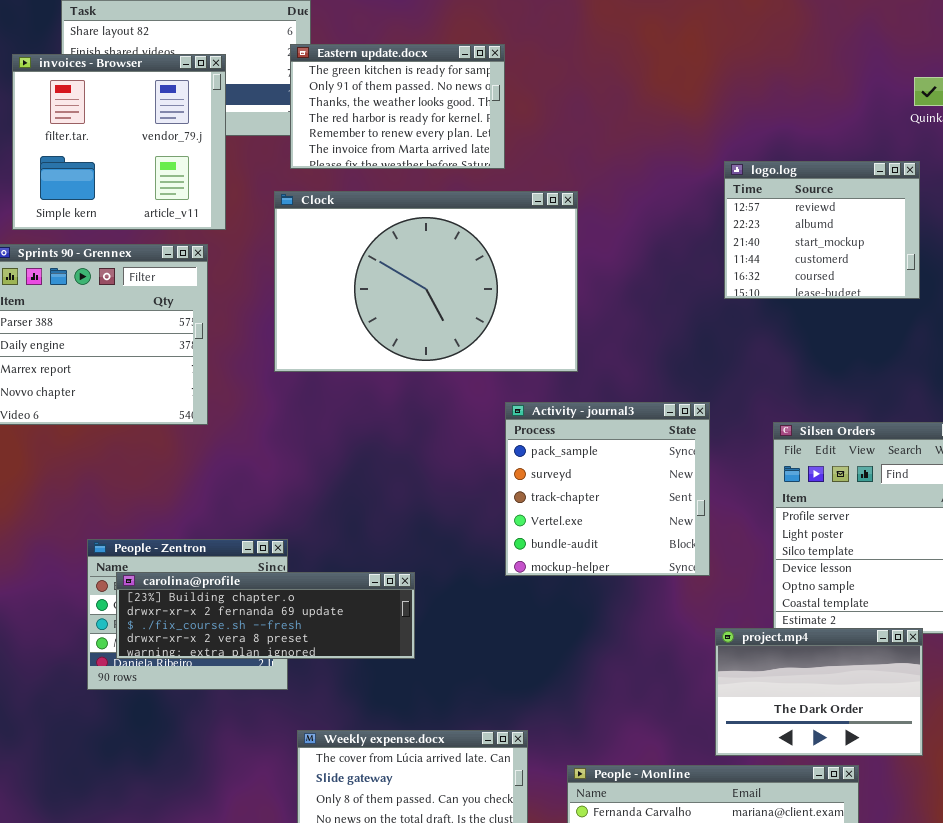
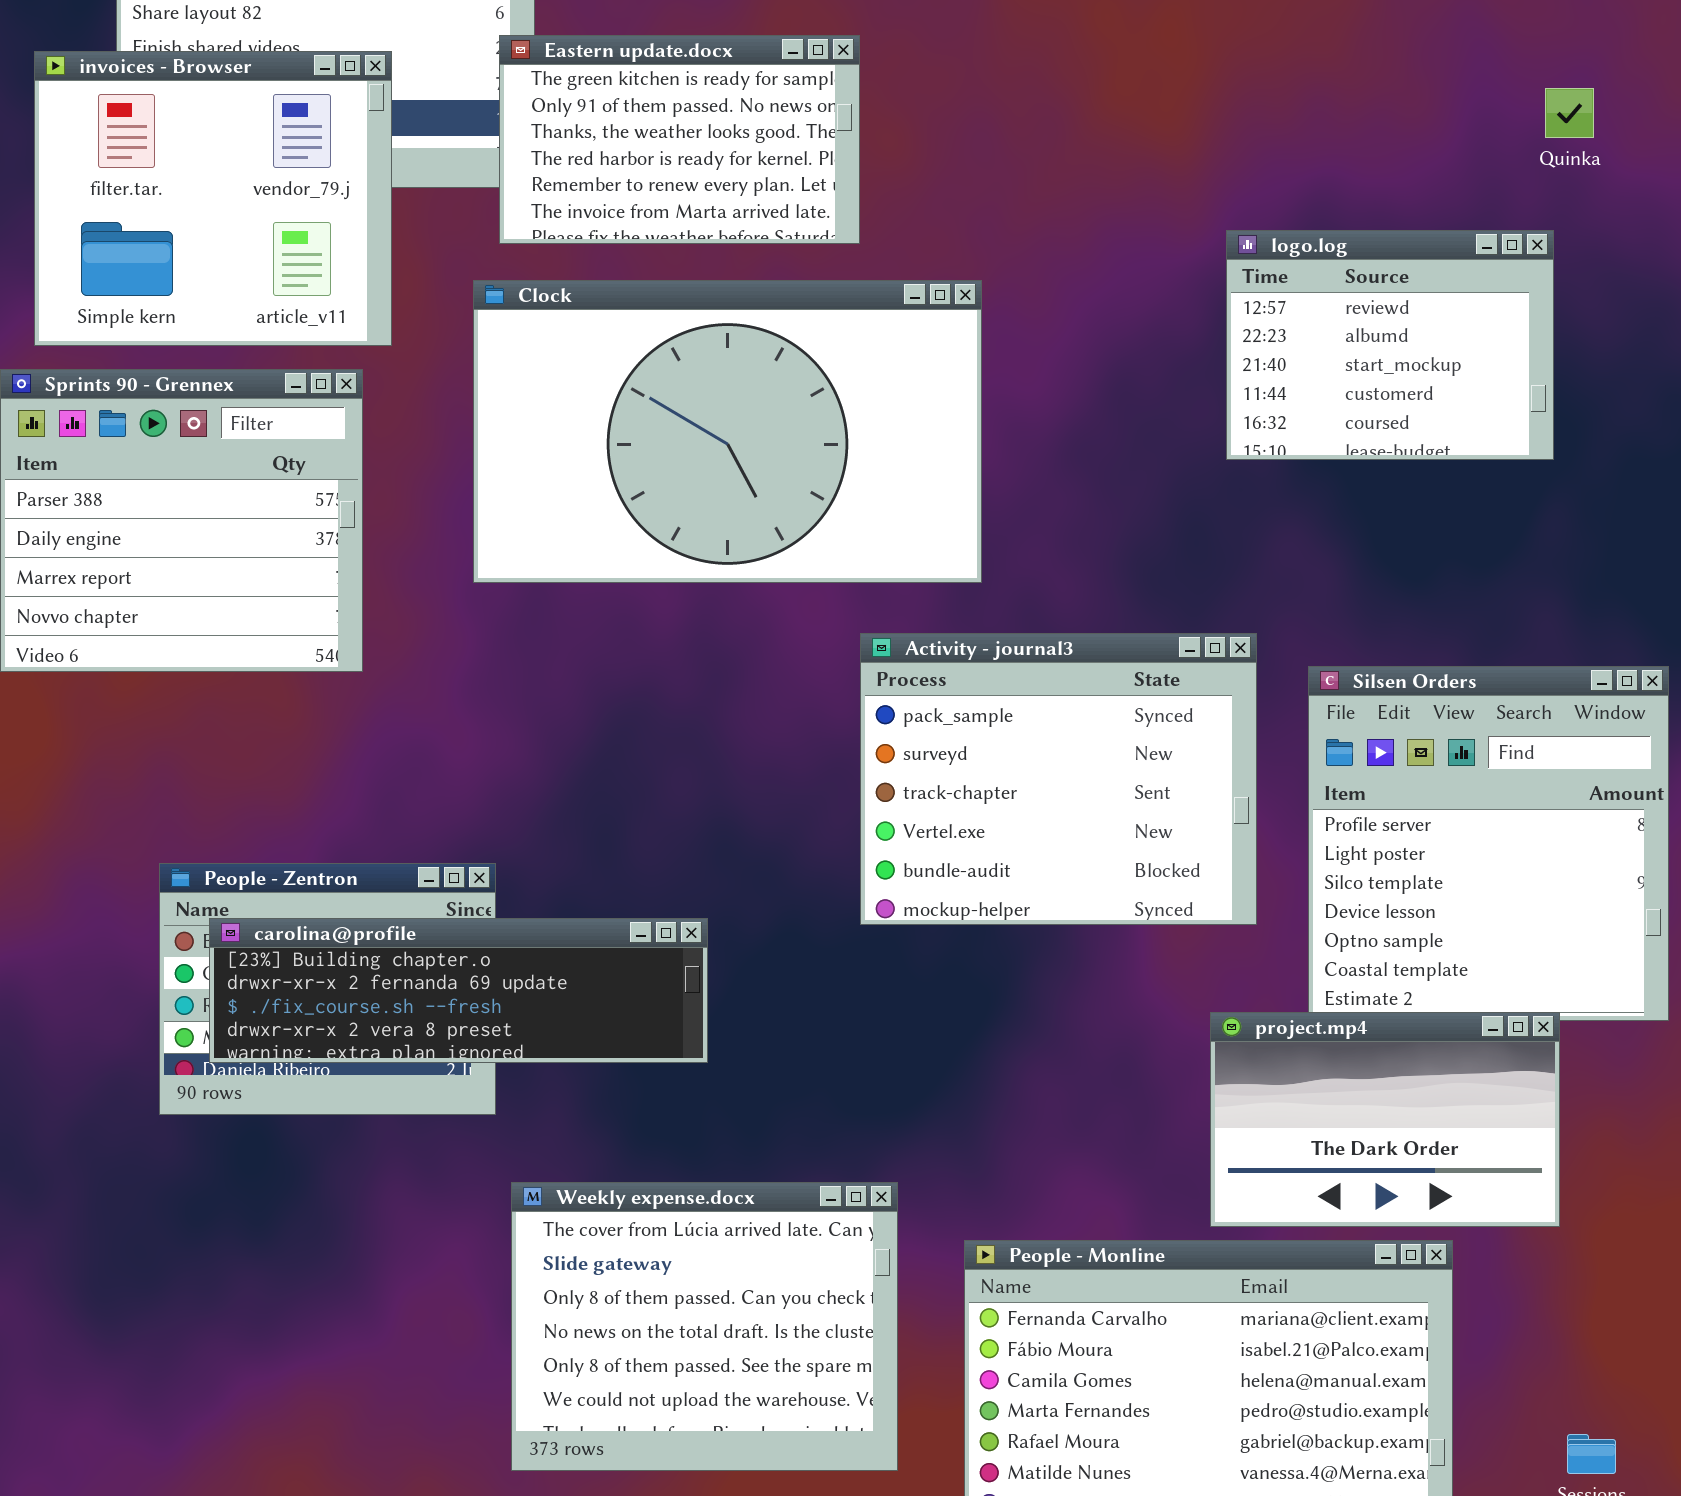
Activity - journal3: [505,402,710,576] -> [860,633,1257,925], resized

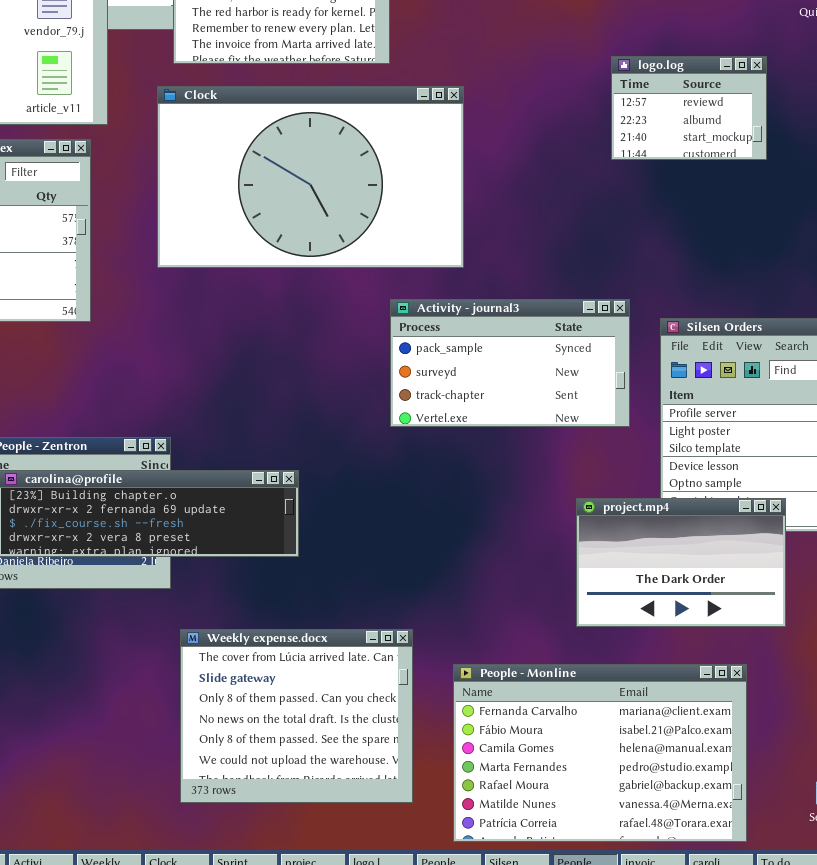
logo.log: [1226,230,1554,460] -> [611,56,767,160], resized
Activity - journal3: [860,633,1257,925] -> [390,299,630,427], resized
project.mp4: [1210,1012,1560,1227] -> [576,498,786,627], moved

